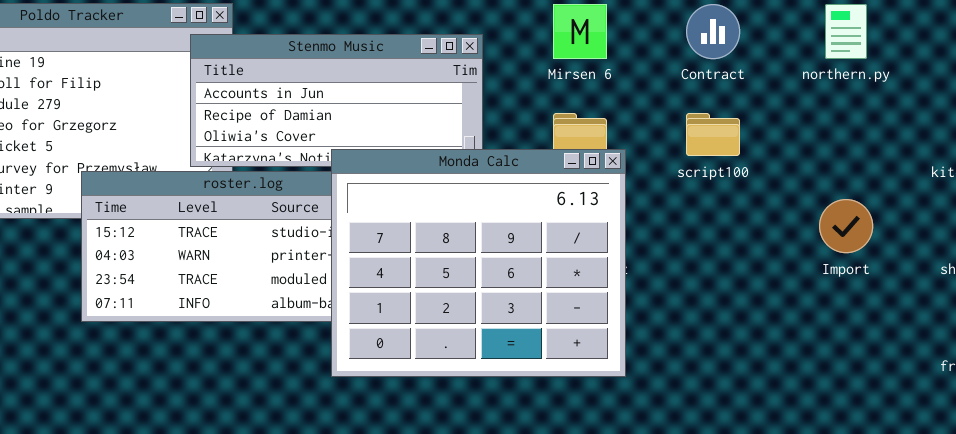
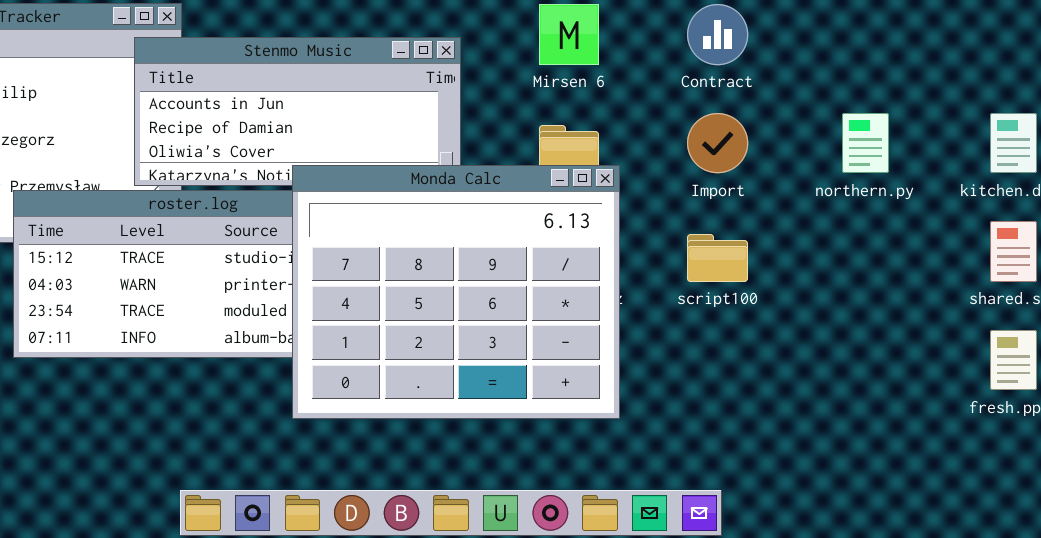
northern.py: [825,4,867,59] -> [842,113,889,173], moved
script100: [686,113,740,156] -> [687,234,748,282], moved
Import: [819,199,873,253] -> [687,113,748,173], moved

